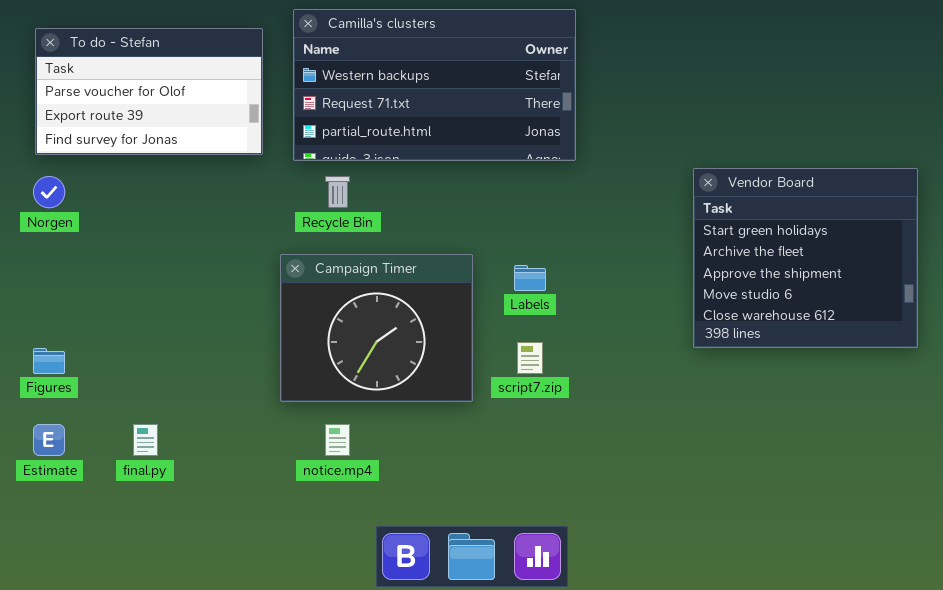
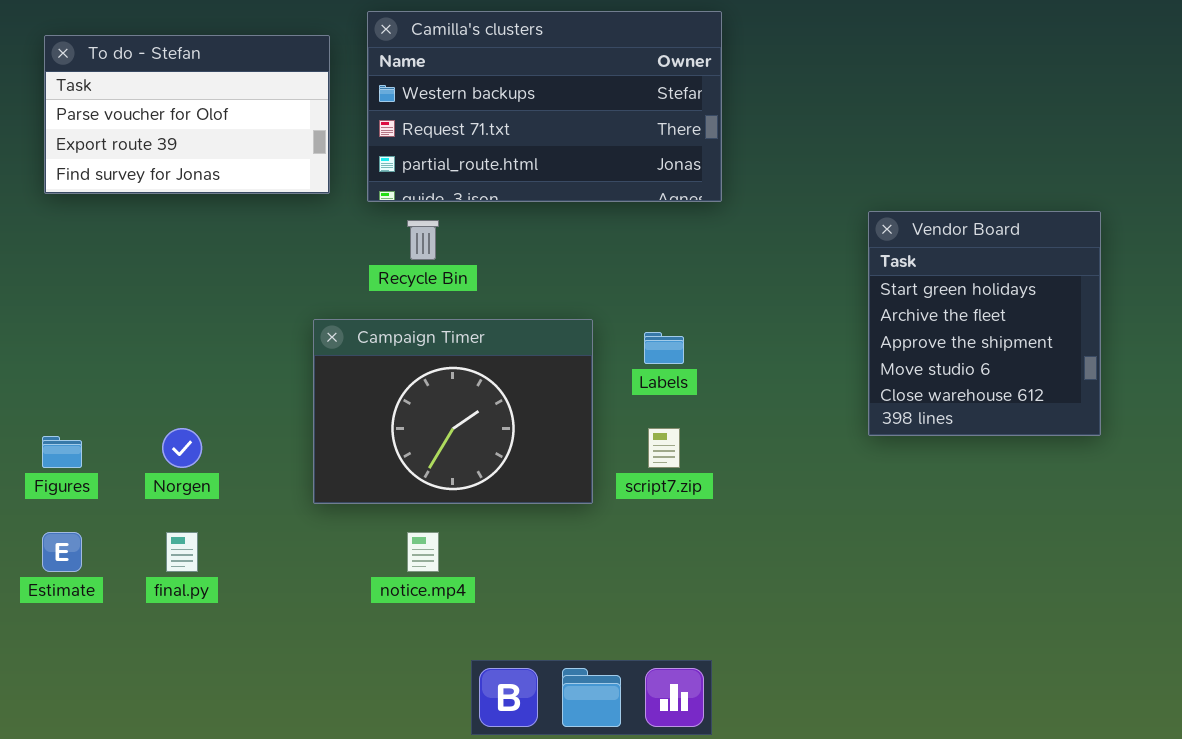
Vendor Board: [693,168,918,348] -> [868,211,1101,436], resized
Norgen: [33,176,65,208] -> [162,428,202,468], moved
Campaign Timer: [280,254,473,402] -> [313,319,593,504], resized

